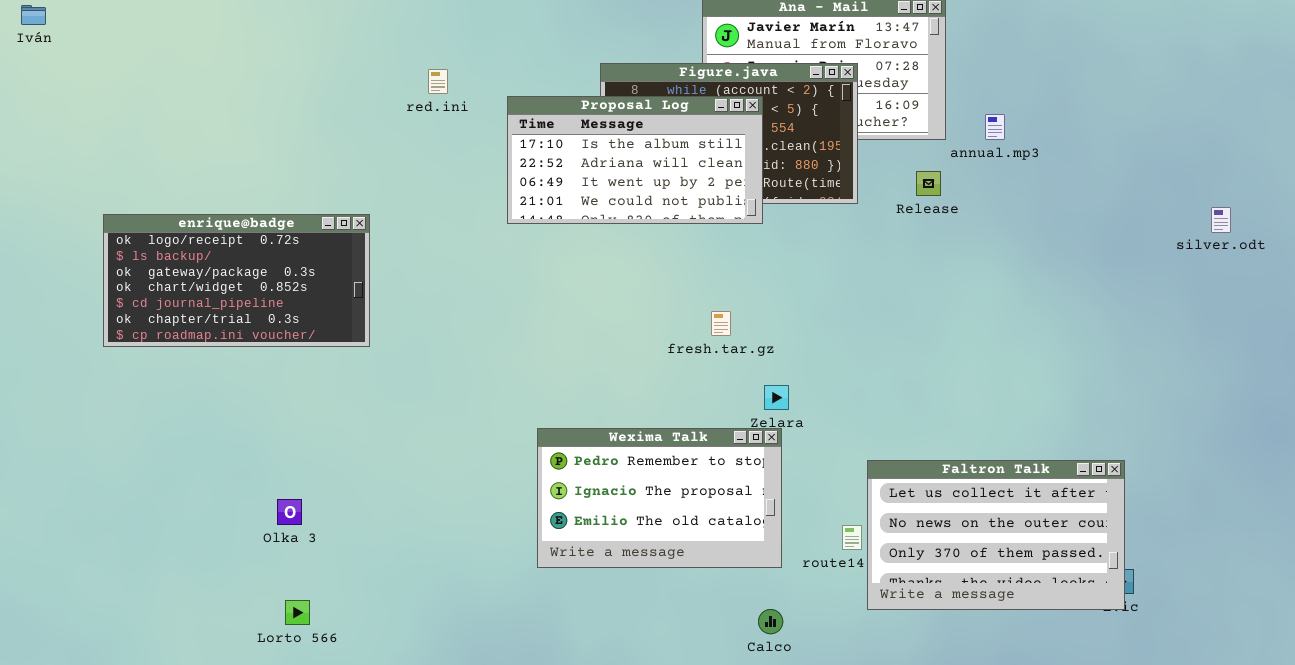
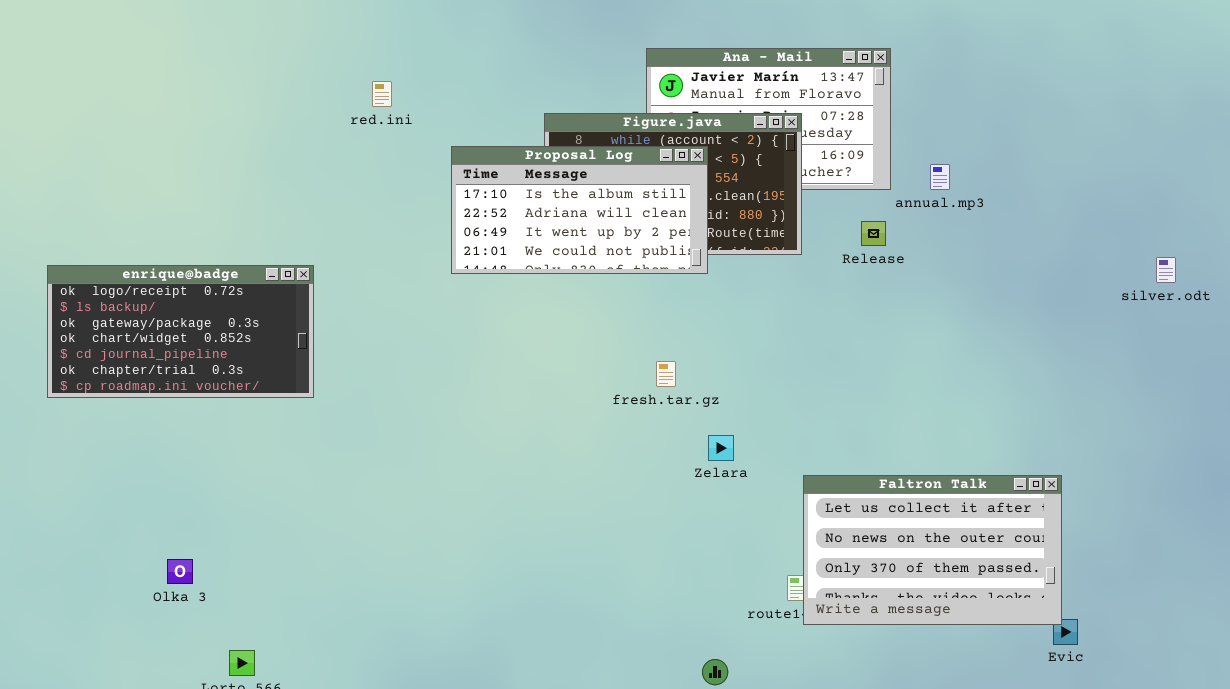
red.ini: [428,69,448,94] -> [372,81,392,107], moved
Wexima Talk: [537,428,782,568] -> none, closed
Faltron Talk: [867,460,1125,610] -> [803,475,1062,625], moved
Olka 3: [277,499,302,525] -> [167,559,193,584], moved

